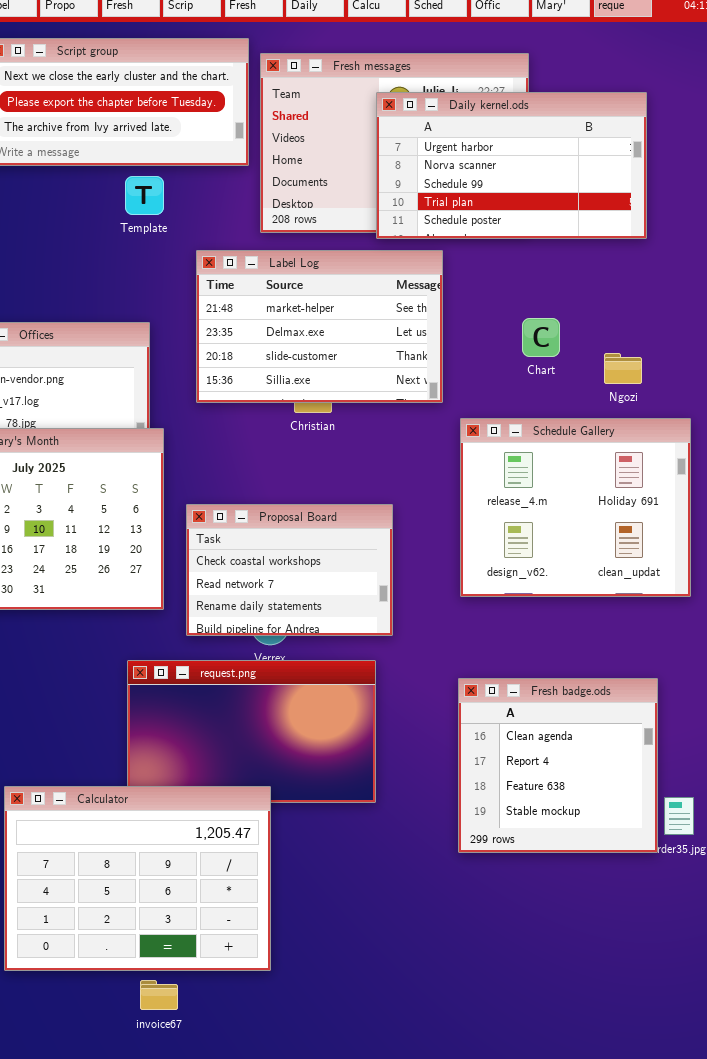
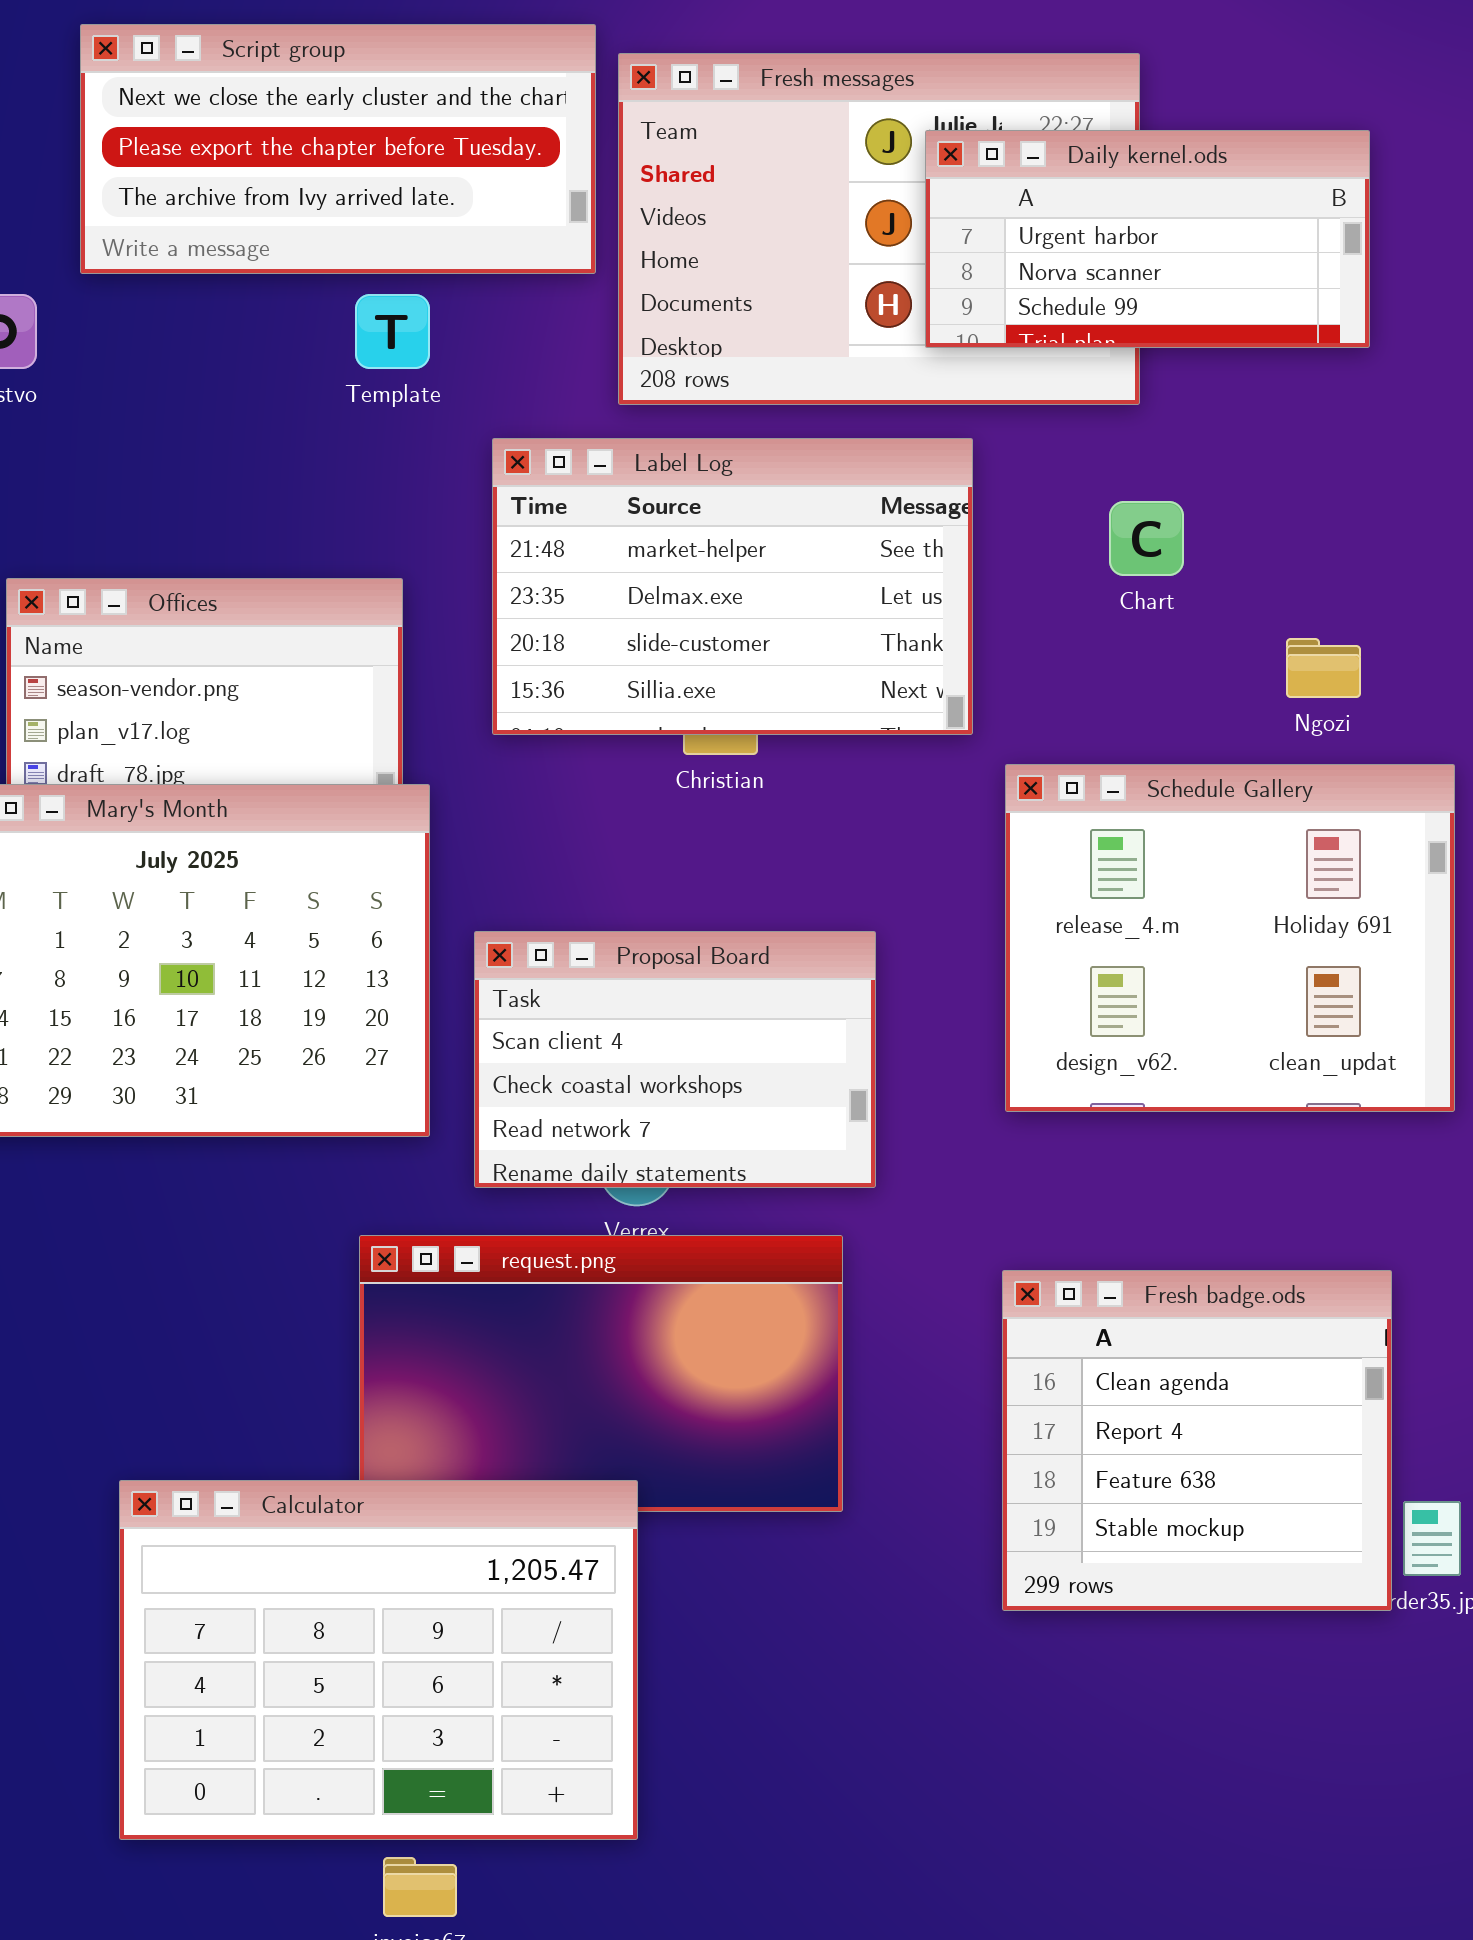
Daily kernel.ods: [376,92,647,239] -> [925,130,1370,348], resized
Chart: [522,318,560,357] -> [1109,501,1184,576], moved
Proposal Board: [186,504,393,636] -> [474,931,876,1188], scrolled up 1 row

